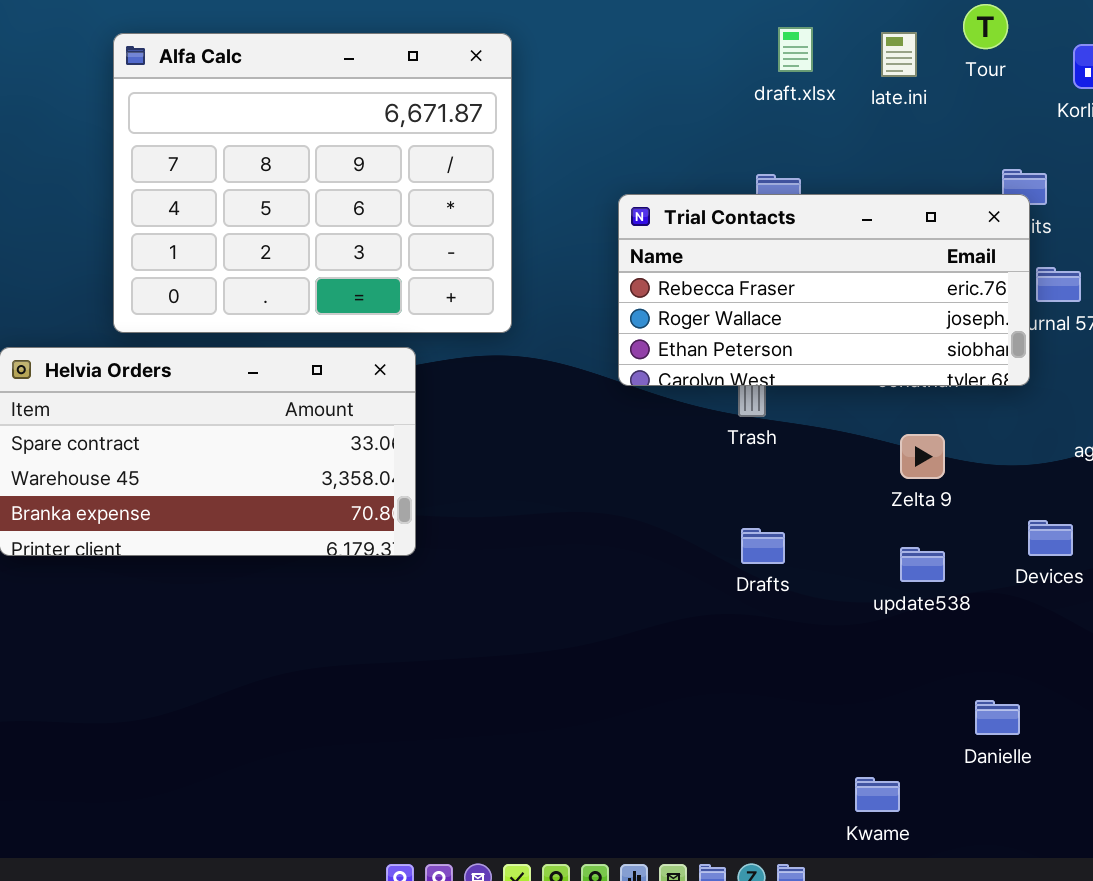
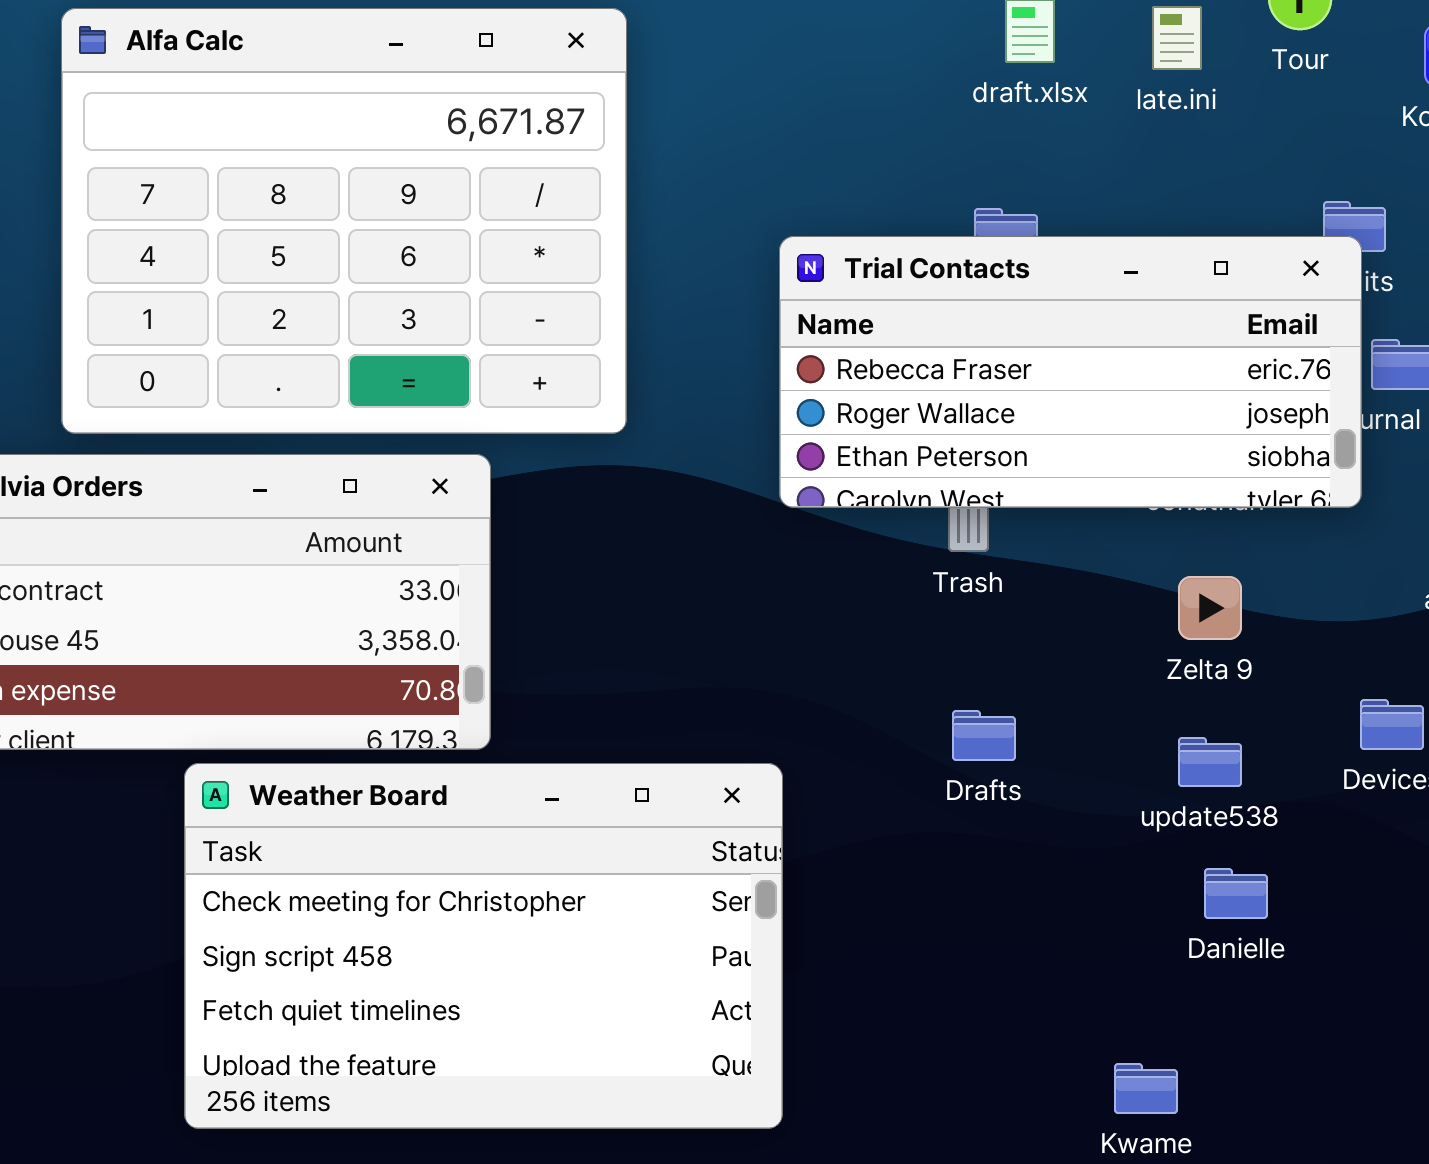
Weather Board: none -> [184,763,783,1129], opened
Danielle: [975,700,1020,735] -> [1204,868,1268,919], moved

